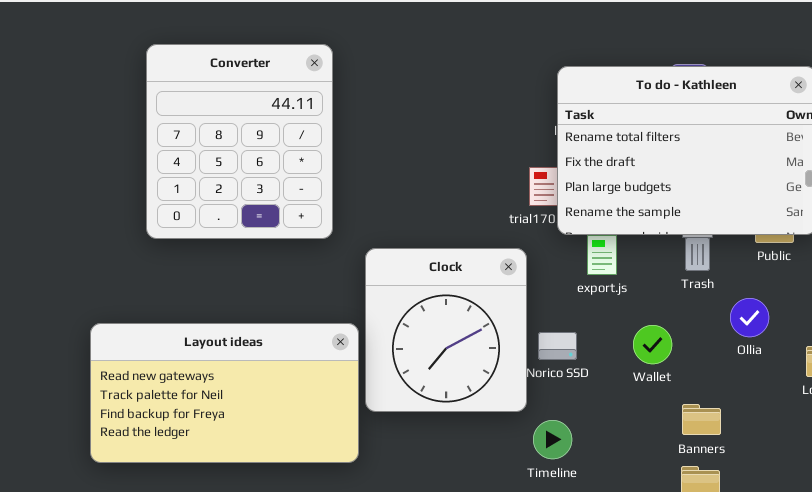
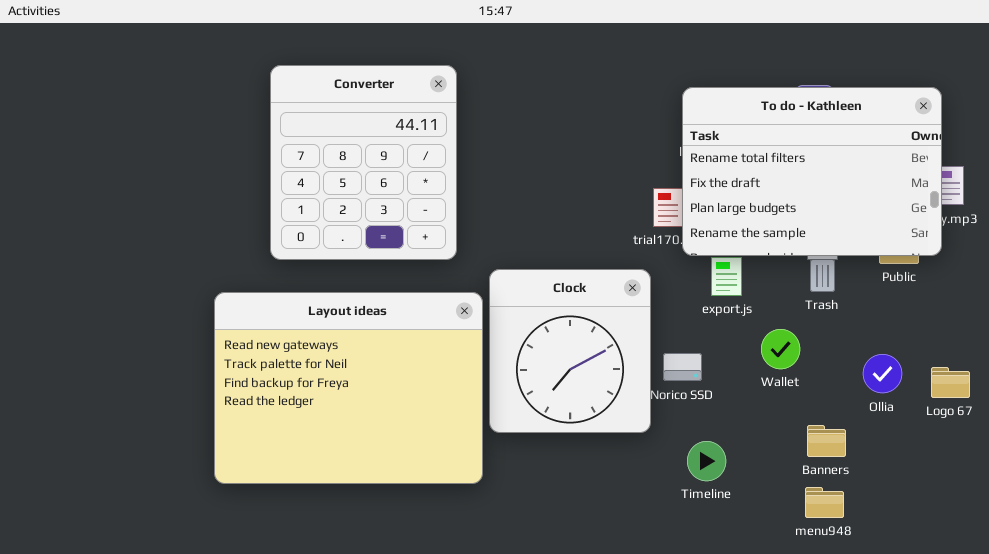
Ollia: [730,298,769,337] -> [863,354,902,393], moved
Layout ideas: [90,323,359,463] -> [214,292,483,484], resized
Wallet: [633,325,672,364] -> [761,329,800,369], moved
Timeline: [533,420,572,459] -> [687,441,726,481], moved

